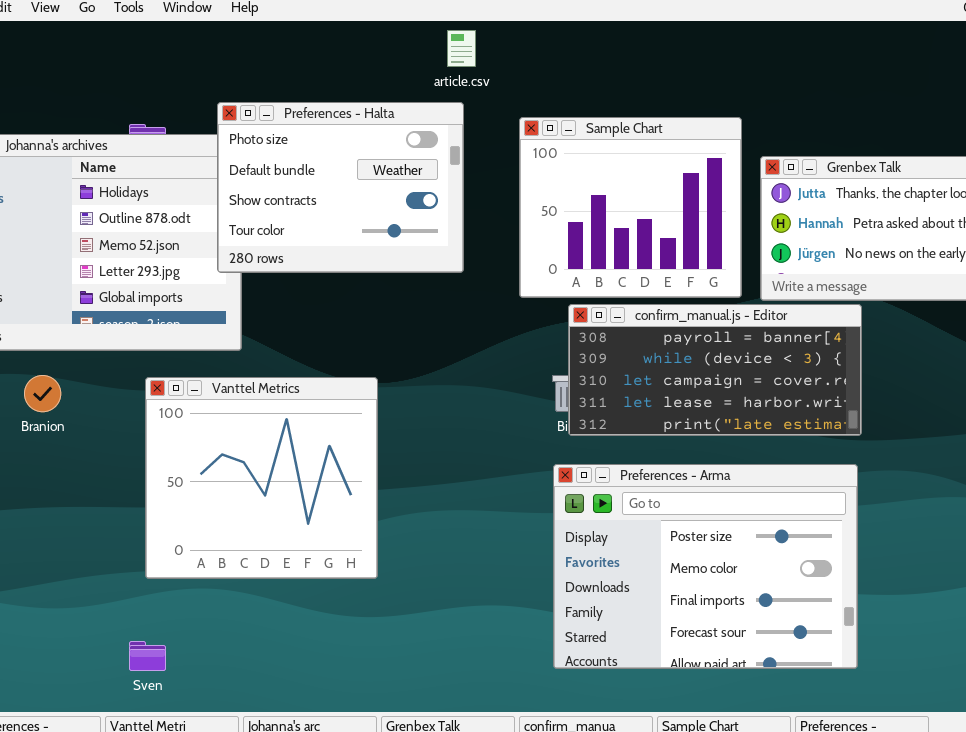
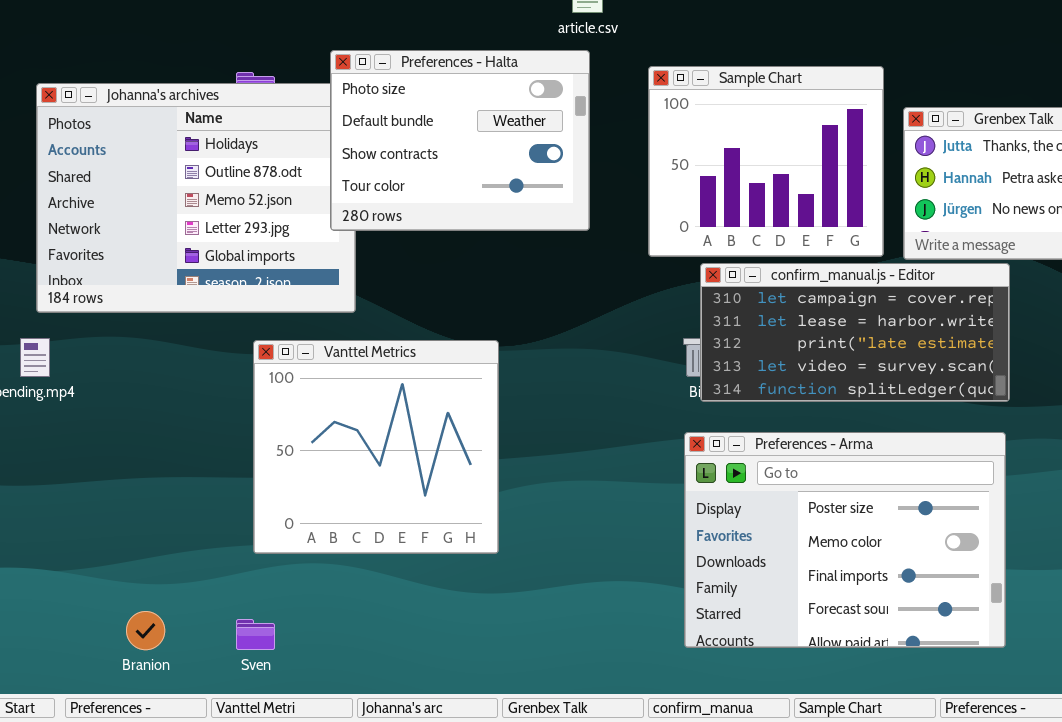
confirm_manual.js - Editor: [568,304,862,436] -> [700,263,1010,402], scrolled down 2 rows
Branion: [24,375,61,412] -> [126,611,165,650], moved

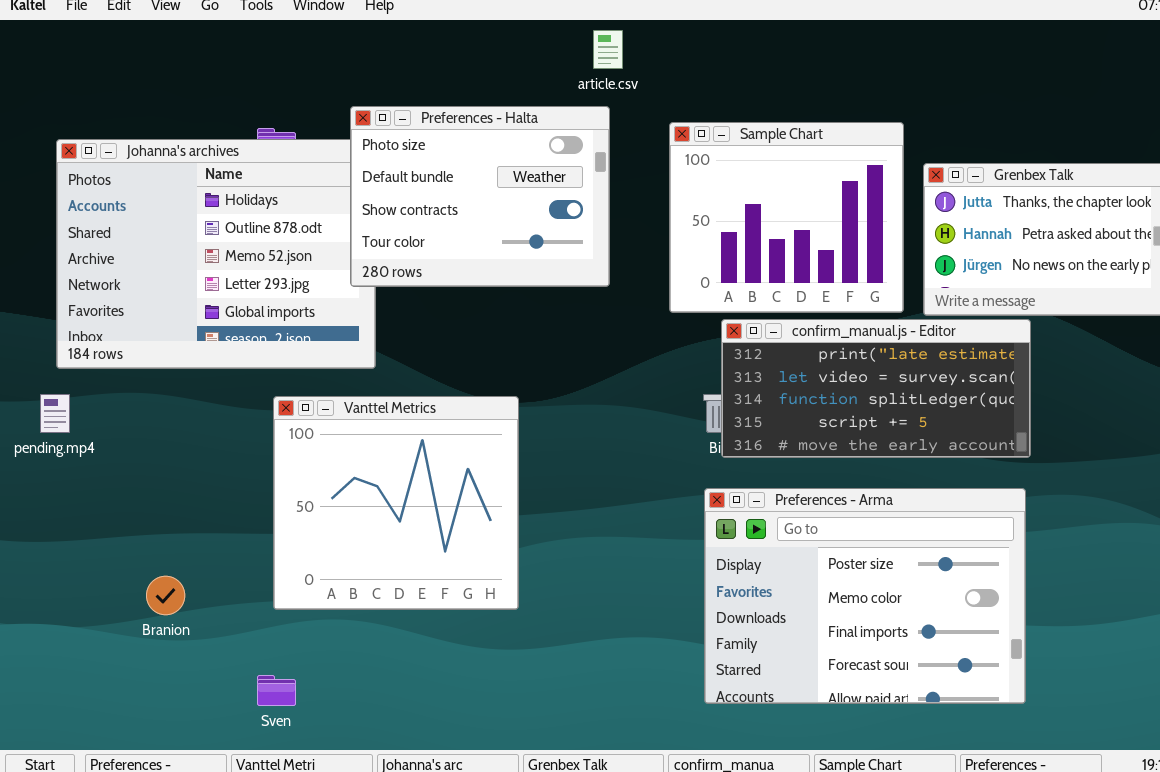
confirm_manual.js - Editor: [700,263,1010,402] -> [721,319,1031,458], scrolled down 2 rows
Branion: [126,611,165,650] -> [146,576,185,615], moved

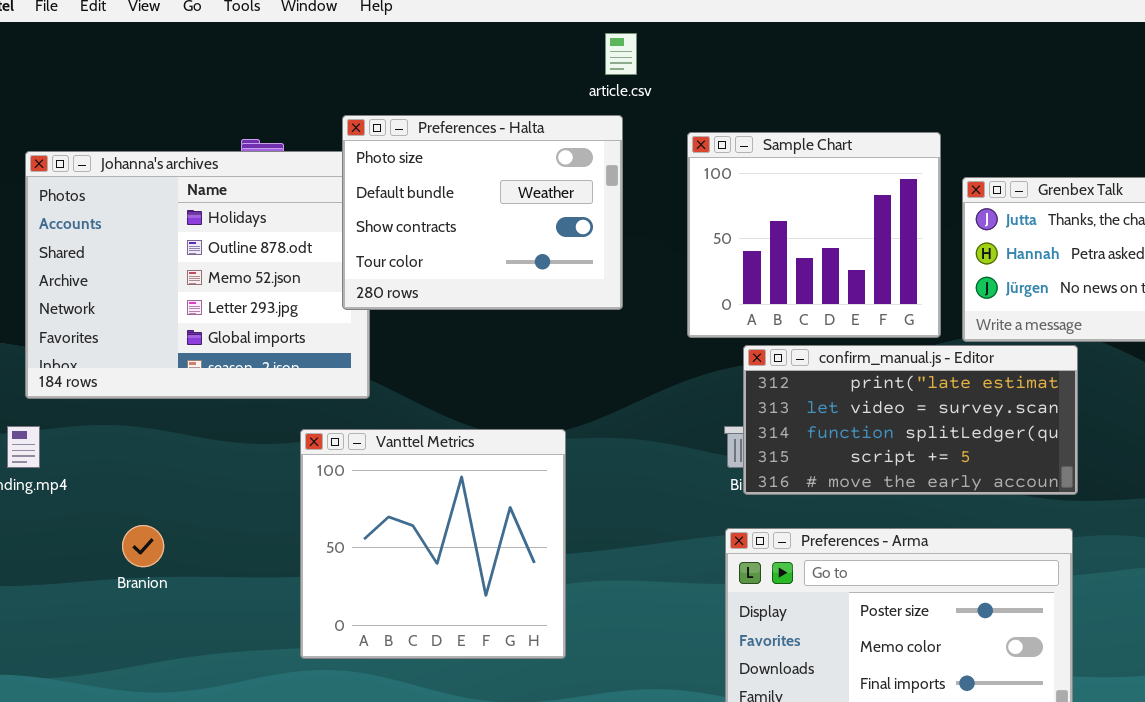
Vanttel Metrics: [273,396,519,610] -> [300,429,566,659], moved
Branion: [146,576,185,615] -> [122,525,164,567], moved

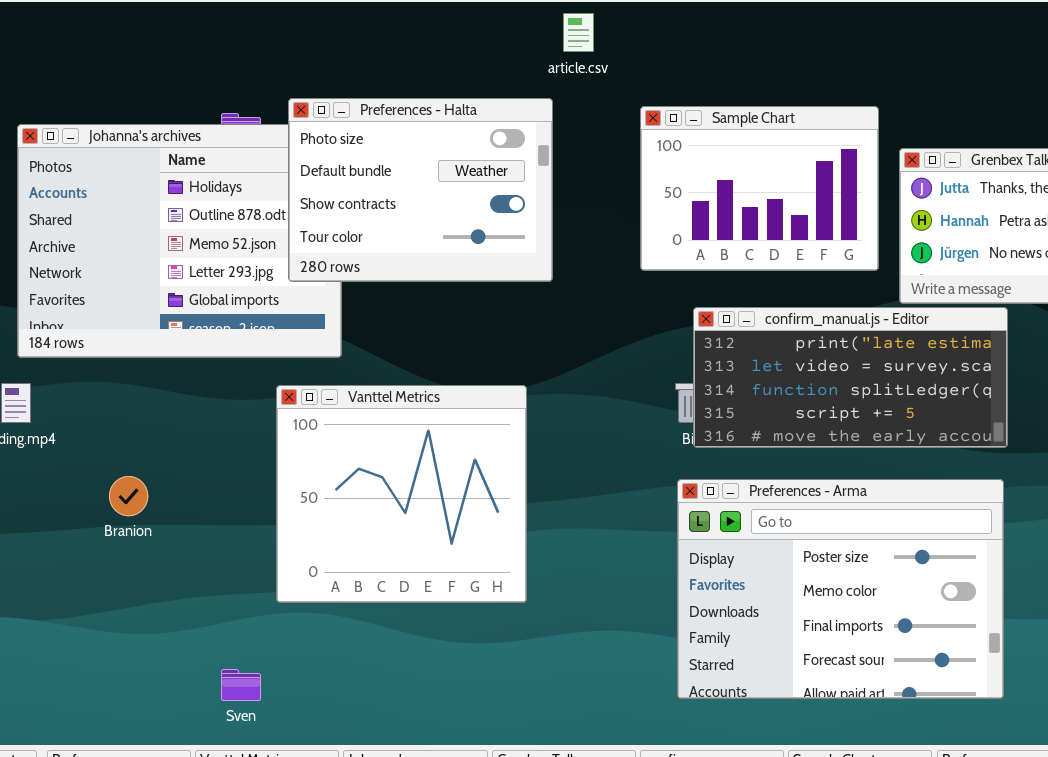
Preferences - Halta: [342,115,623,310] -> [288,98,553,282], moved
Sample Chart: [687,132,941,338] -> [640,106,879,271], resized

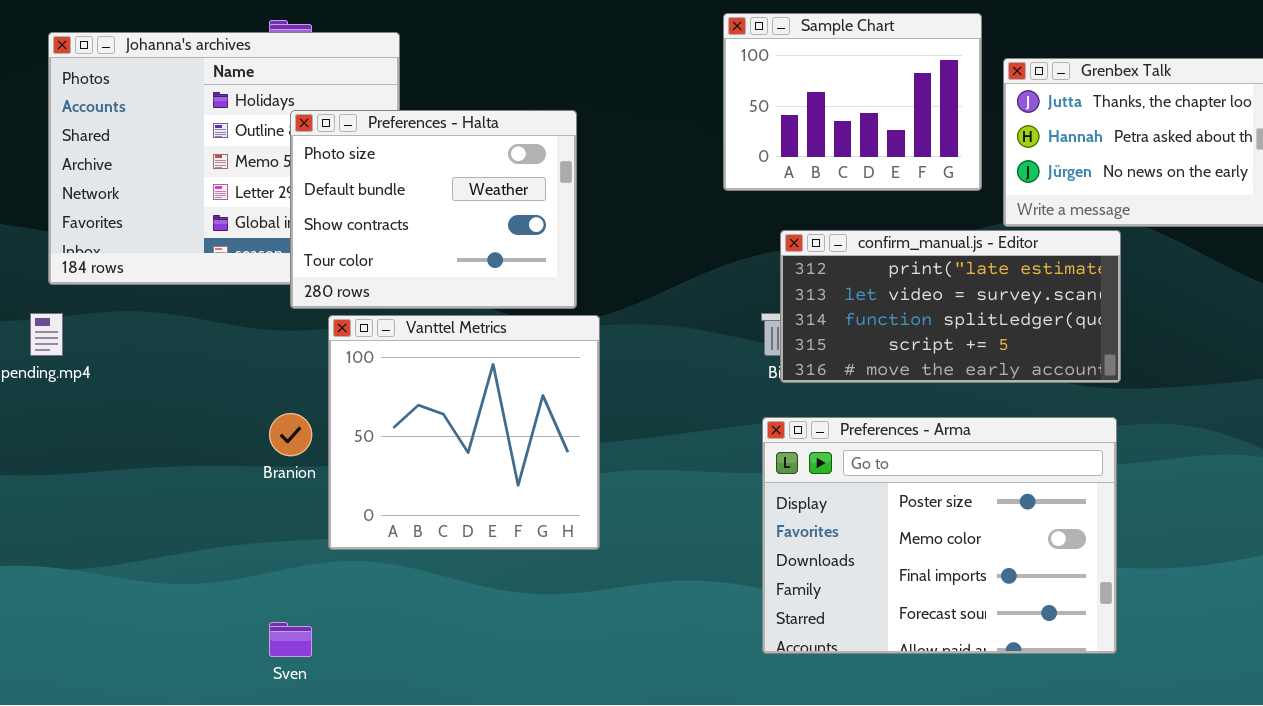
Preferences - Halta: [288,98,553,282] -> [290,110,577,309], moved
Branion: [109,476,148,516] -> [269,413,312,456], moved

